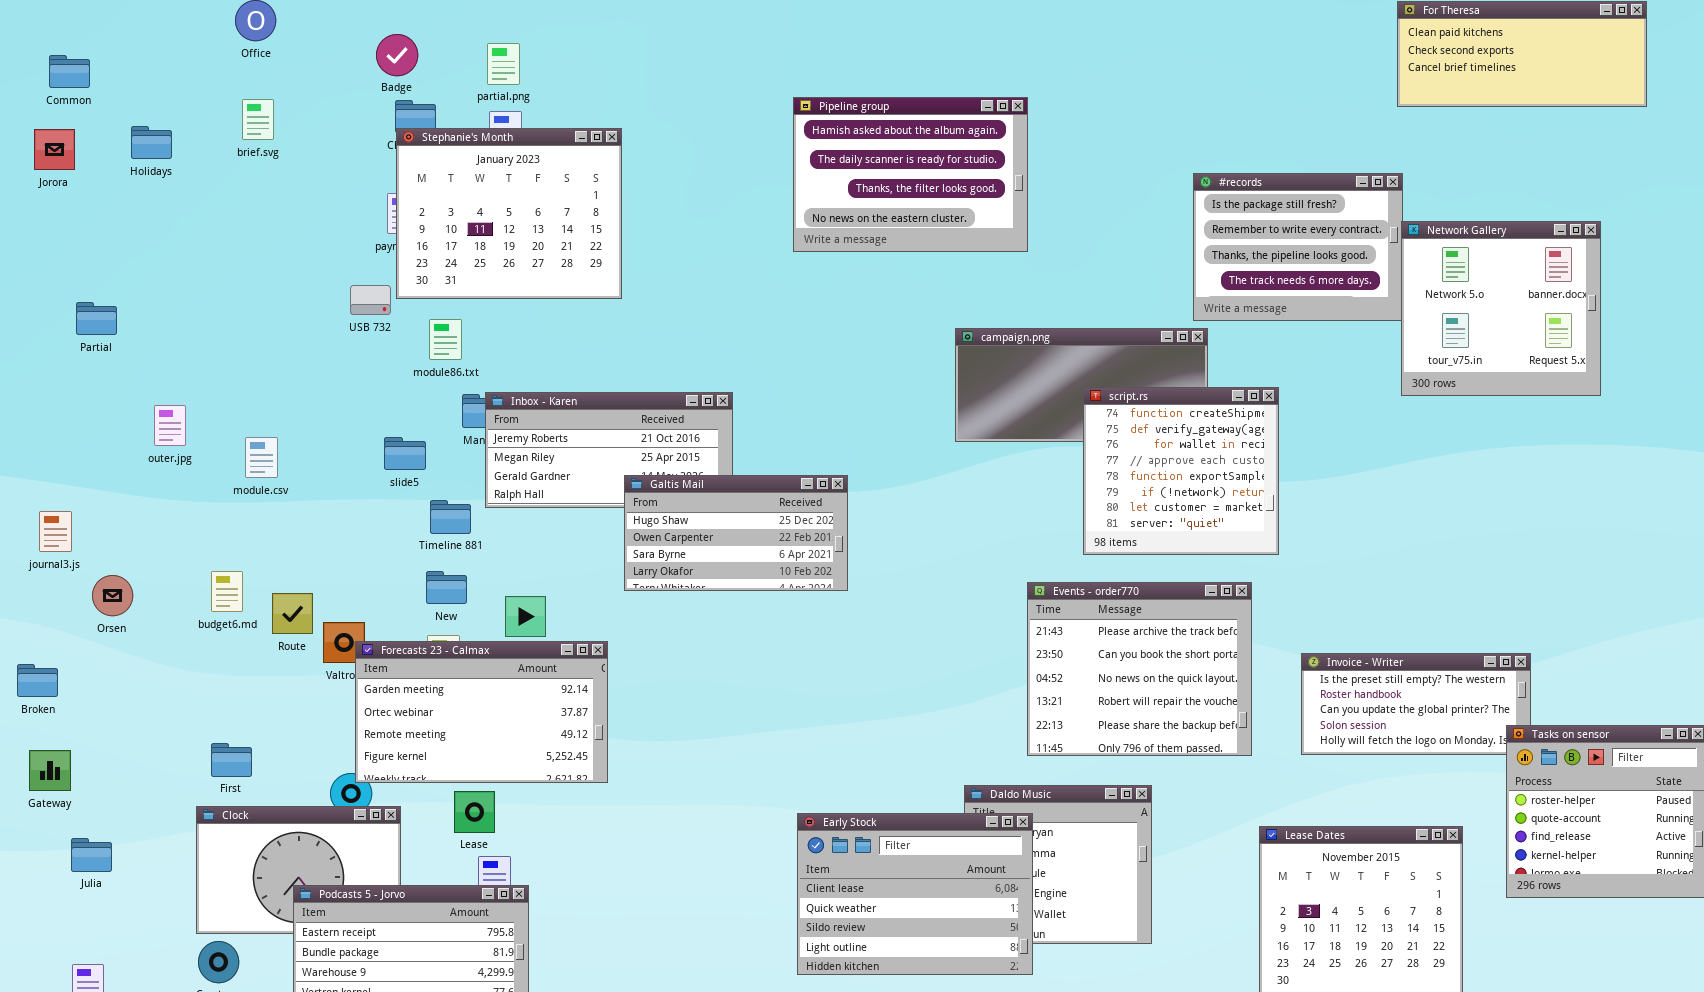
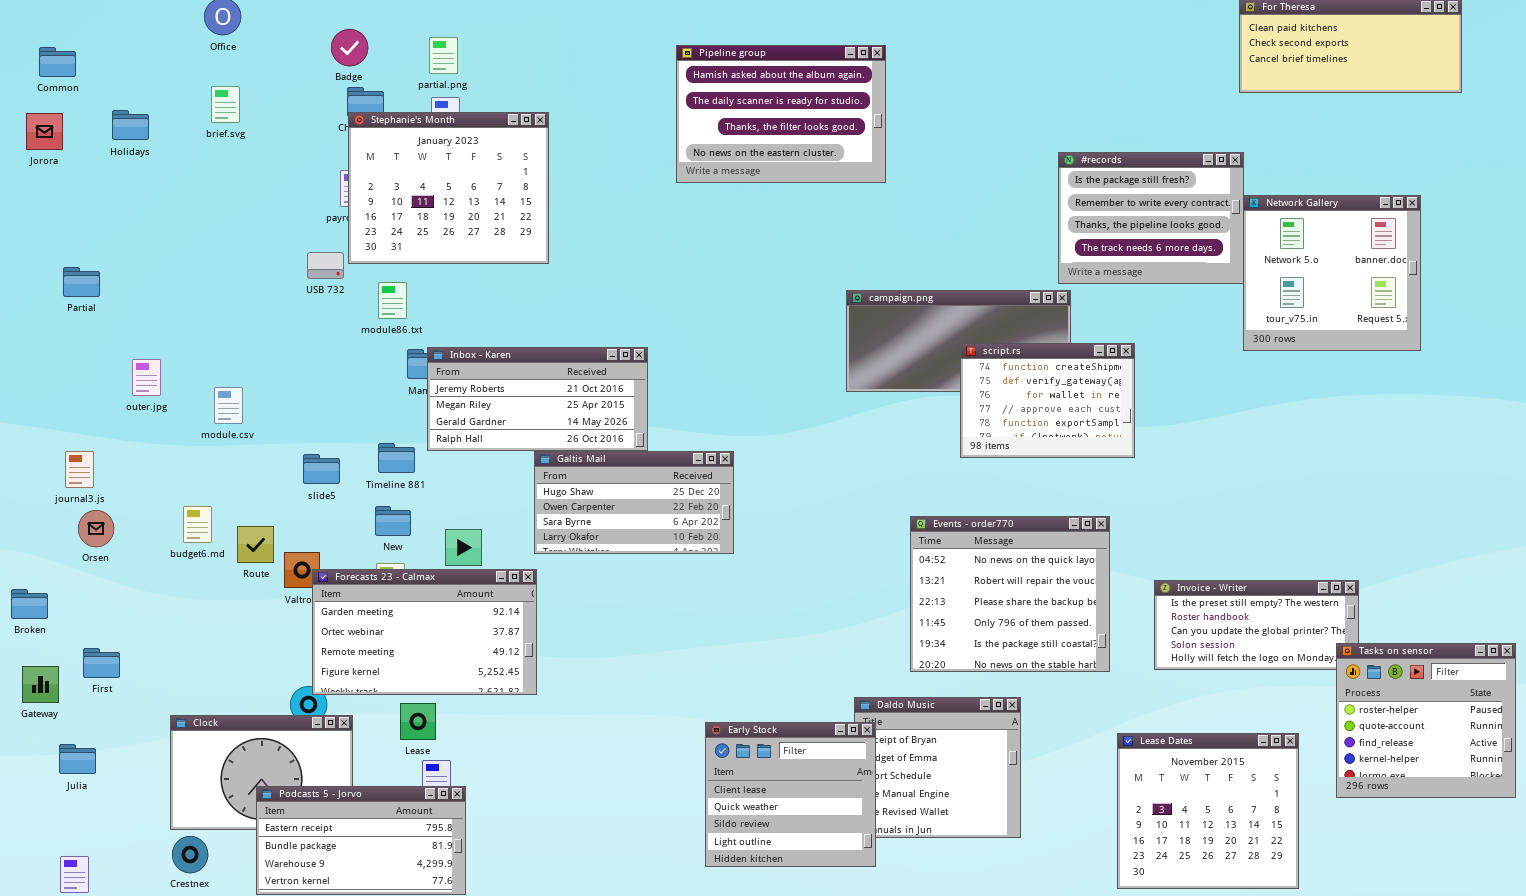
Pipeline group: [793,97,1028,252] -> [676,45,886,183], moved
script.rs: [1083,387,1279,555] -> [960,343,1135,458], resized
slide5: [384,437,426,470] -> [303,454,340,484], moved
Galtis Mail: [624,475,848,591] -> [534,451,734,554], moved
journal3.js: [39,511,72,552] -> [65,451,94,488], moved
Events - order770: [1027,582,1252,756] -> [910,516,1110,672], scrolled down 2 rows
First: [211,743,252,777] -> [83,648,120,678], moved
Early Stock: [797,813,1033,975] -> [705,722,876,867], resized

